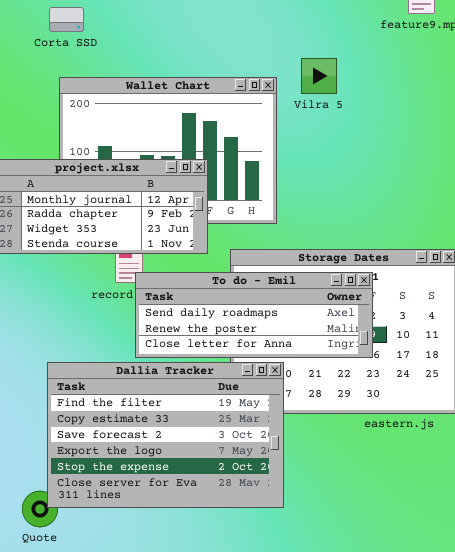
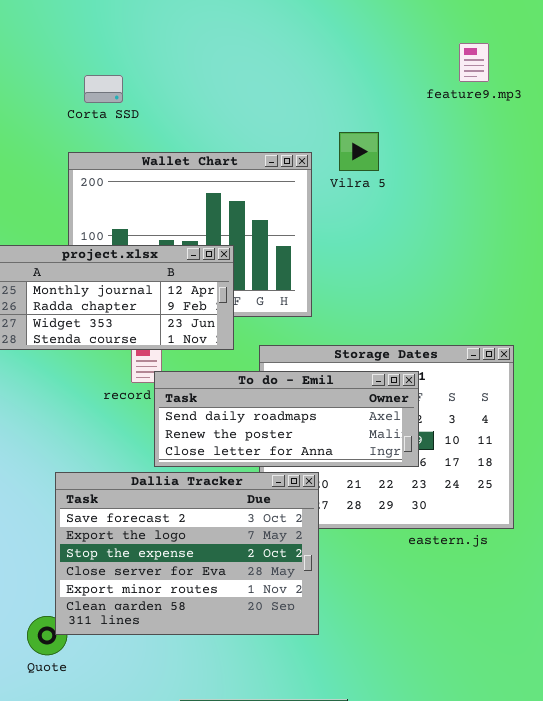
Corta SSD: [49,7,84,32] -> [84,75,123,103], moved
Dallia Tracker: [47,362,284,508] -> [55,472,319,635], scrolled down 2 rows

